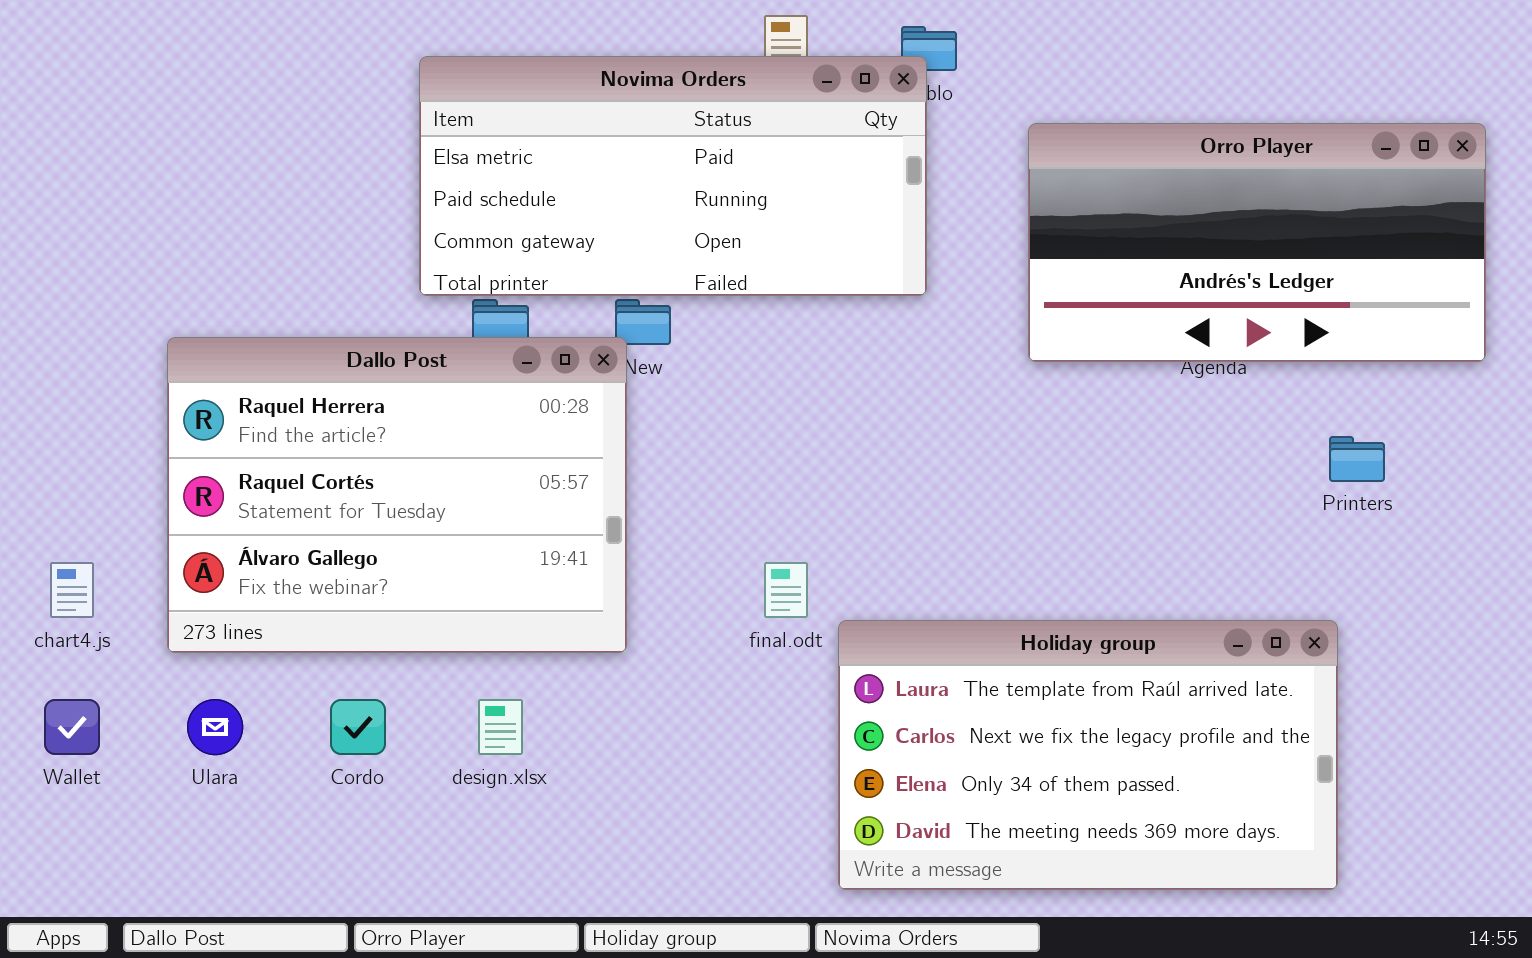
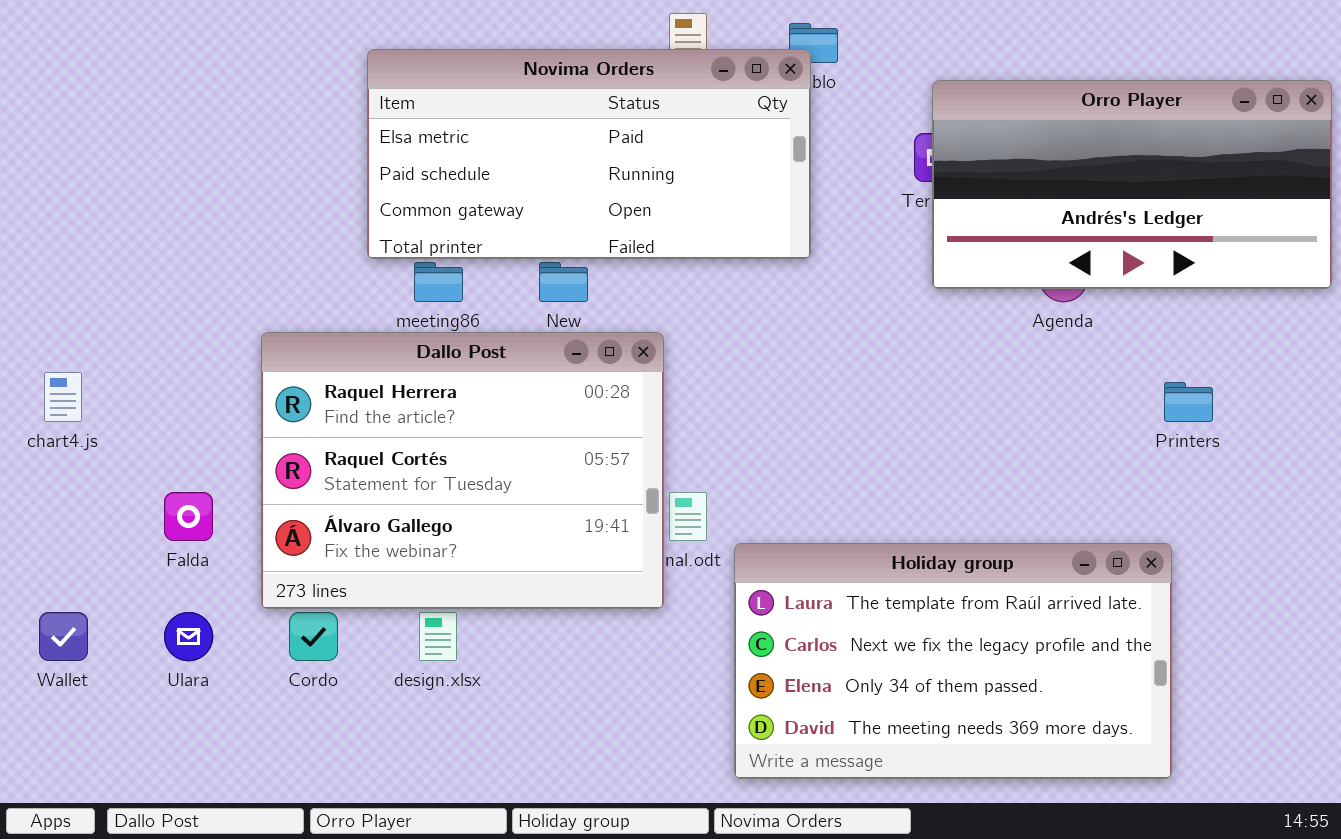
Orro Player: [1028,123,1486,362] -> [932,80,1332,289], moved
Dallo Post: [167,337,627,653] -> [261,332,664,609], moved
chart4.js: [50,562,94,618] -> [44,372,82,422], moved

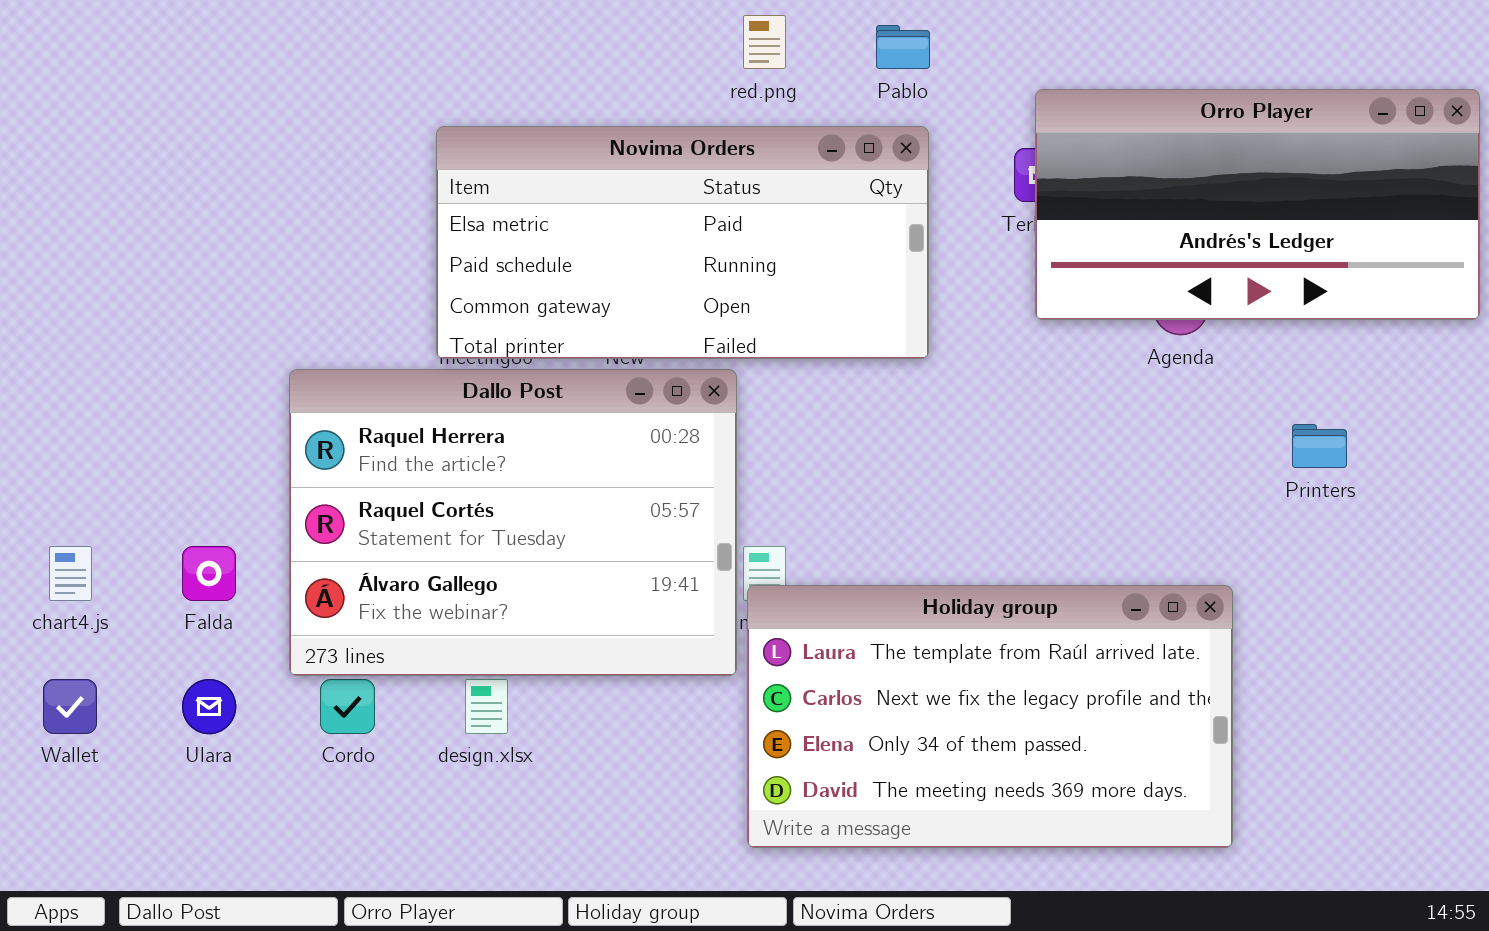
Novima Orders: [367,49,811,259] -> [436,126,929,359], moved
chart4.js: [44,372,82,422] -> [49,546,92,601], moved
Holiday group: [734,543,1172,779] -> [747,585,1233,848], moved

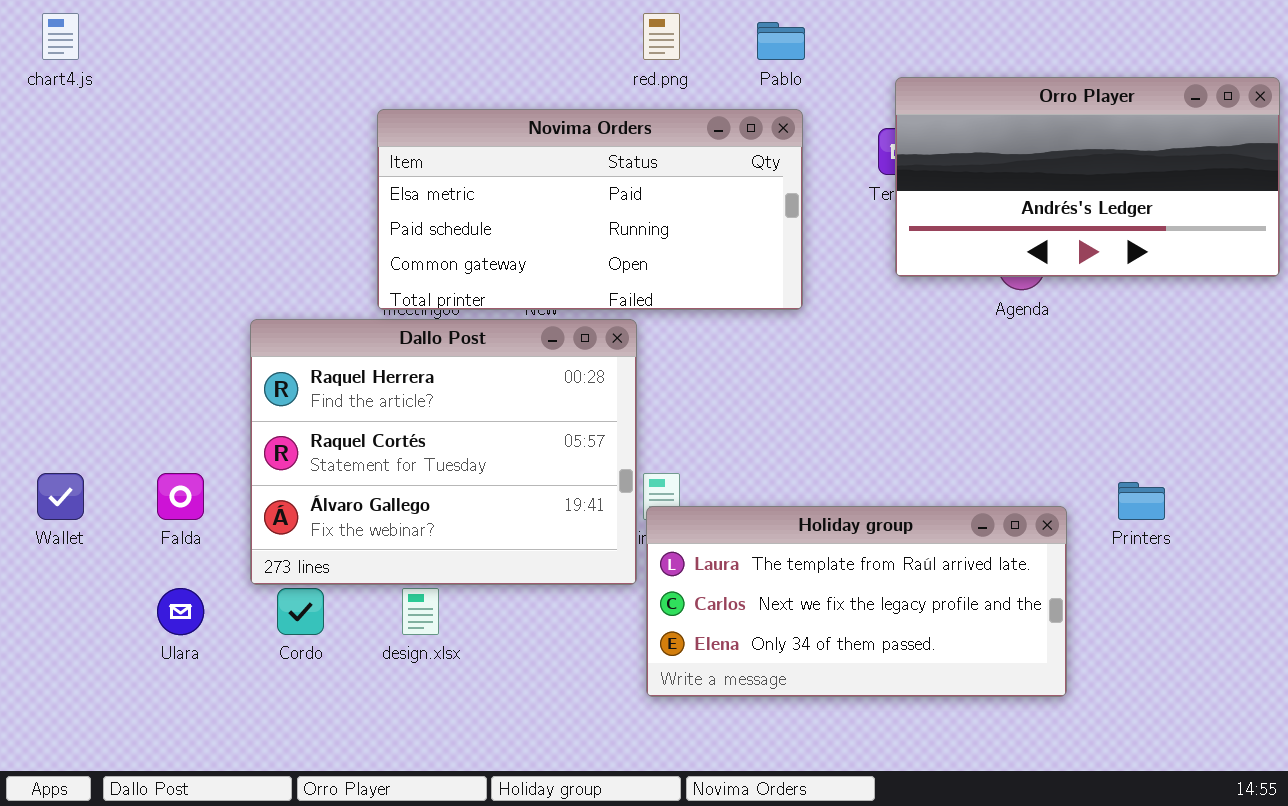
Printers: [1292,424,1347,468] -> [1118,482,1165,520], moved
chart4.js: [49,546,92,601] -> [42,13,79,60], moved
Holiday group: [747,585,1233,848] -> [646,506,1067,697], resized
Wallet: [43,679,97,734] -> [37,473,84,520], moved

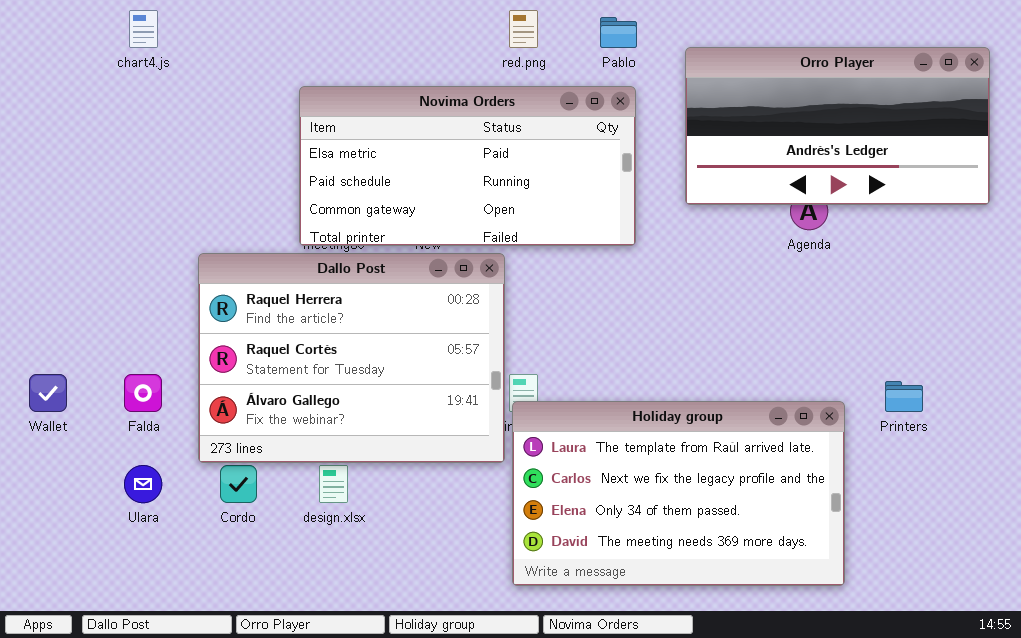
chart4.js: [42,13,79,60] -> [129,10,158,48], moved
Orro Player: [895,77,1280,277] -> [685,47,990,205], moved
Holiday group: [646,506,1067,697] -> [512,401,845,586], resized

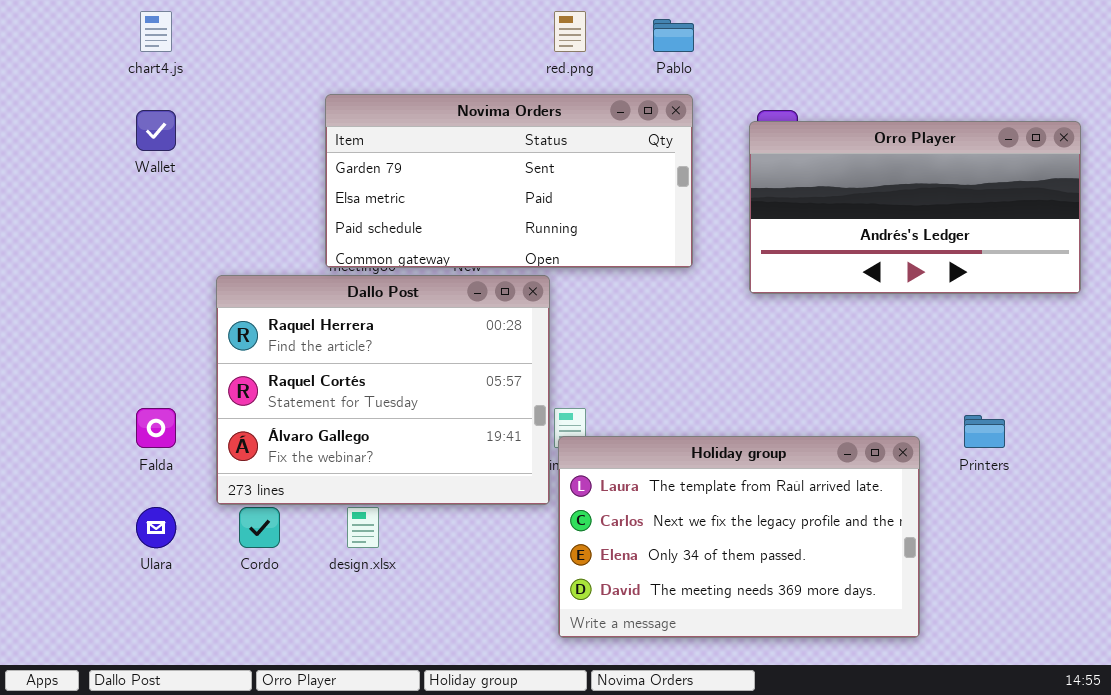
Orro Player: [685,47,990,205] -> [749,121,1081,294], moved
Novima Orders: [299,86,636,246] -> [325,94,693,268], scrolled up 1 row
Wallet: [29,374,67,412] -> [136,110,176,151], moved

